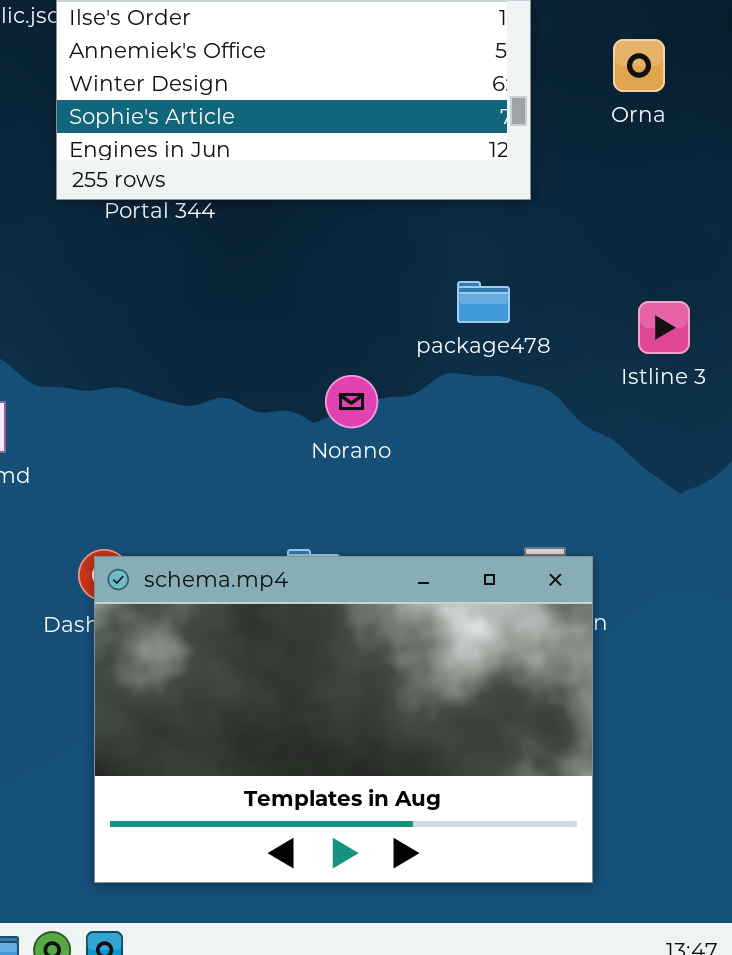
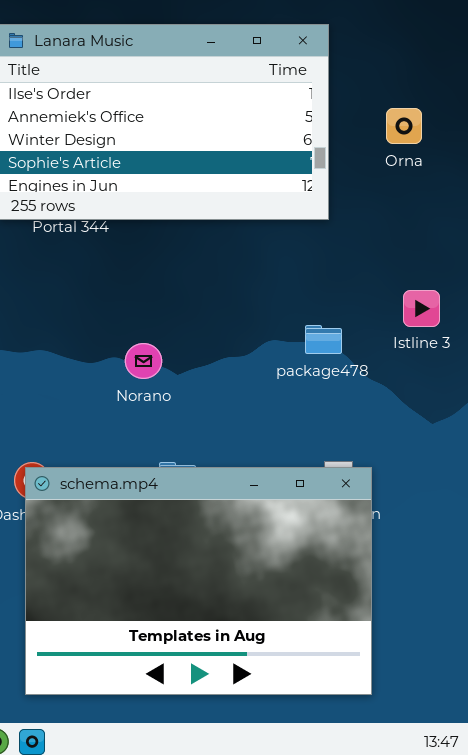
package478: [457,281,510,323] -> [305,325,342,354], moved
Norano: [325,375,378,428] -> [125,343,162,379], moved

